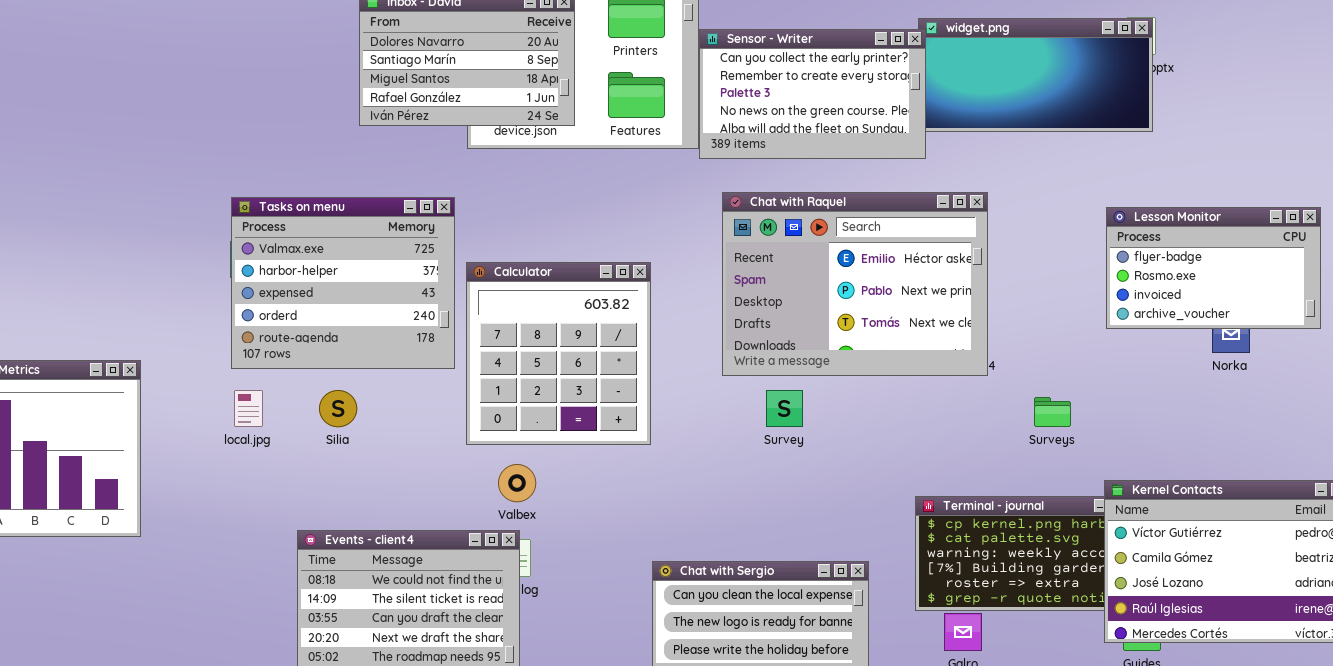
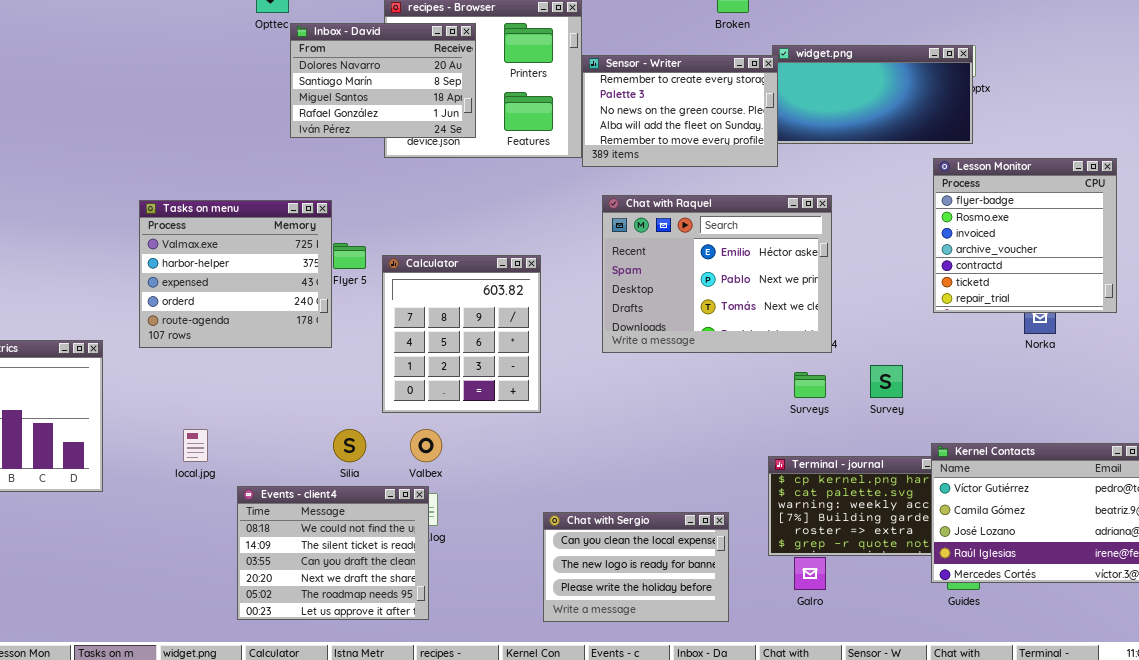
Sensor - Writer: [699,29,926,159] -> [582,55,778,167], scrolled down 1 row
Tasks on menu: [231,197,455,369] -> [139,200,332,348], moved
Lesson Monitor: [1106,207,1321,329] -> [933,158,1117,313], resized
local.jpg: [234,390,263,427] -> [183,429,208,462], moved
Silia: [319,390,357,427] -> [333,429,366,462], moved
Survey: [766,390,803,427] -> [870,365,903,398], moved
Surveys: [1034,397,1071,427] -> [794,372,826,398], moved

